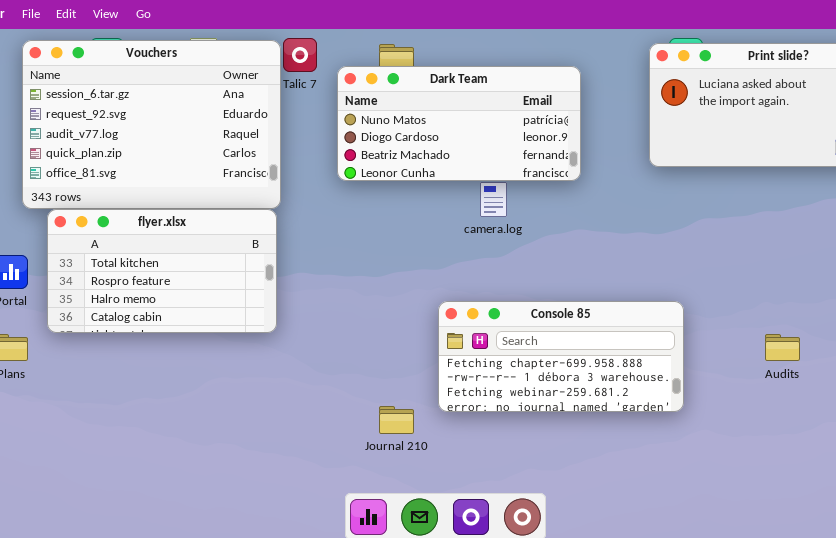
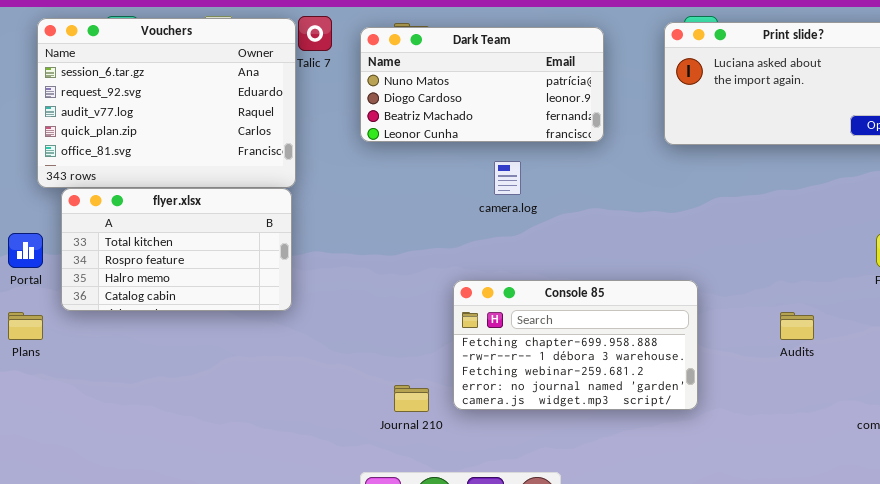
Dark Team: [337,66,581,181] -> [360,27,604,142], moved
Console 85: [438,301,684,412] -> [453,280,698,410], resized

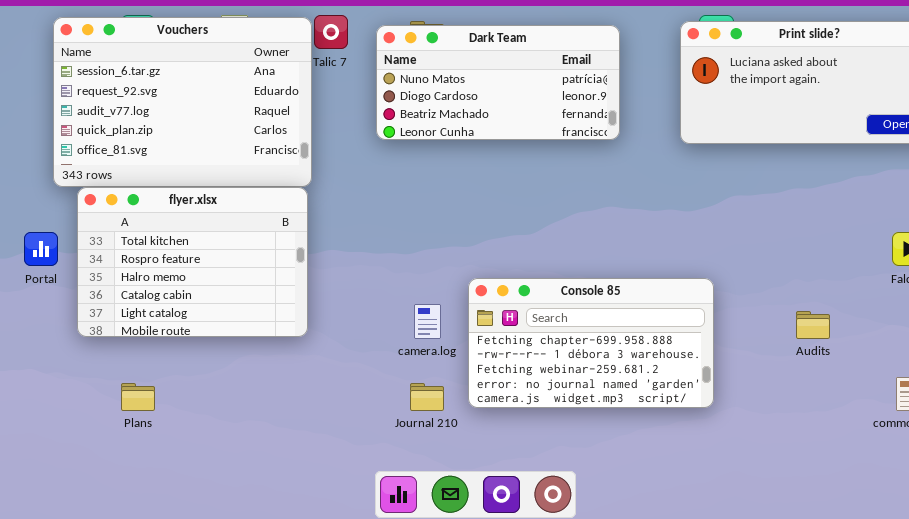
camera.log: [494,161,521,195] -> [414,304,441,339], moved
flyer.xlsx: [61,188,292,311] -> [77,187,308,337], resized
Plans: [8,312,43,340] -> [121,383,155,411], moved

